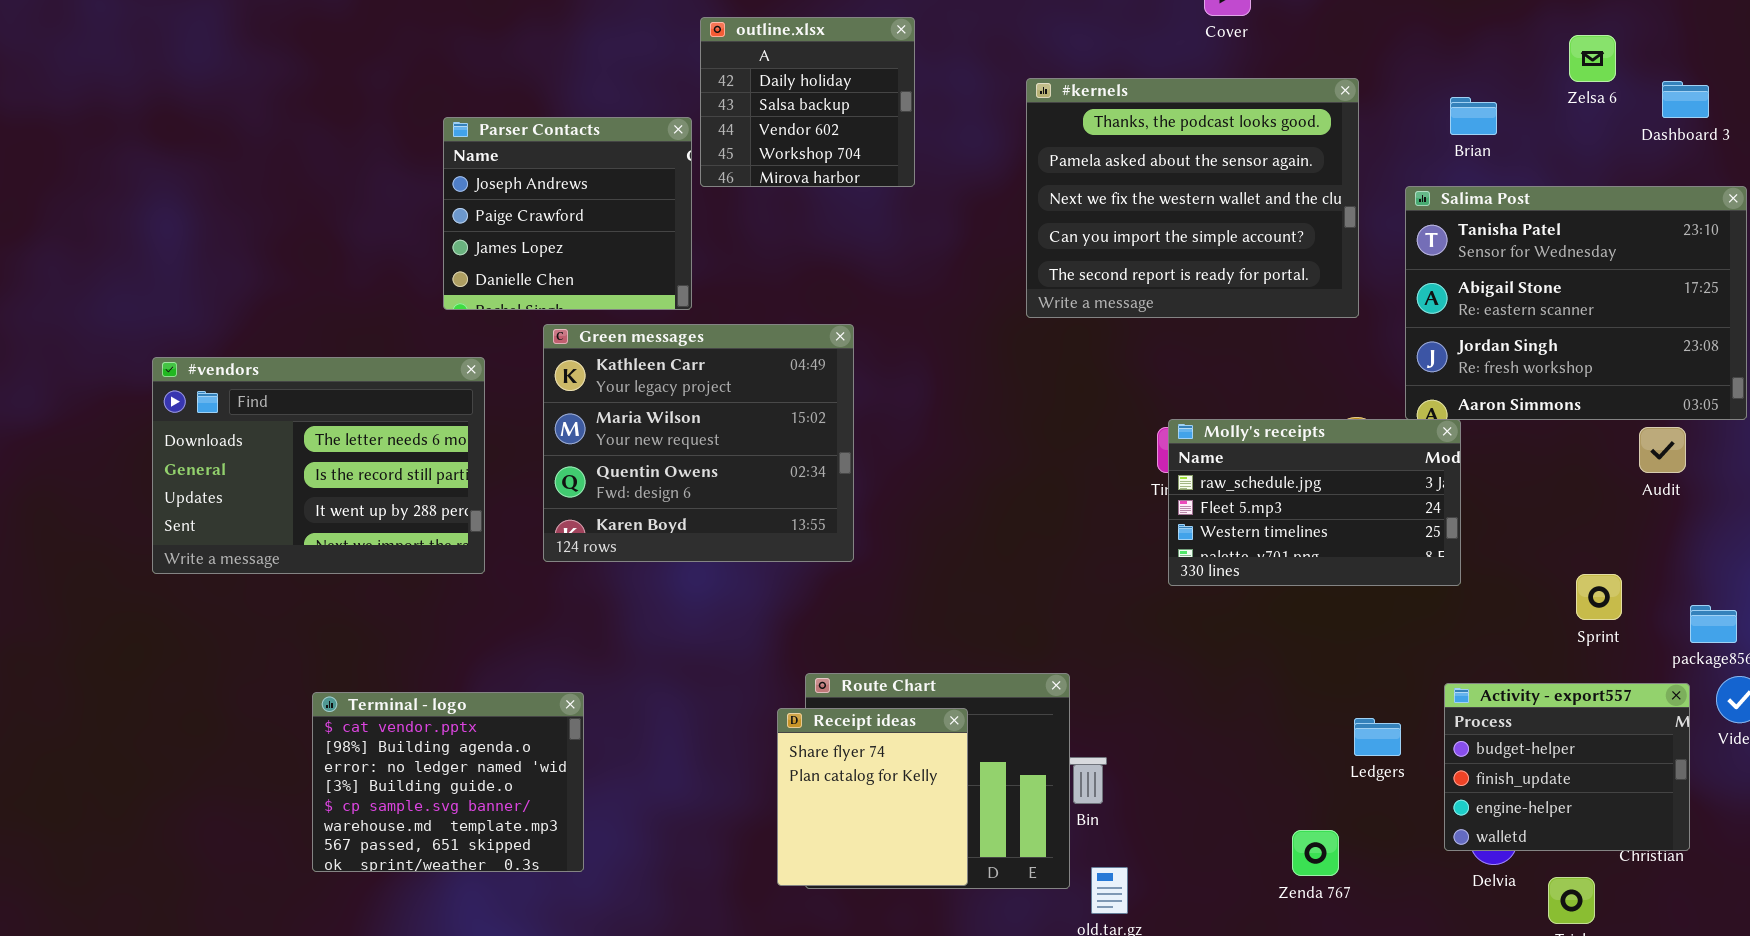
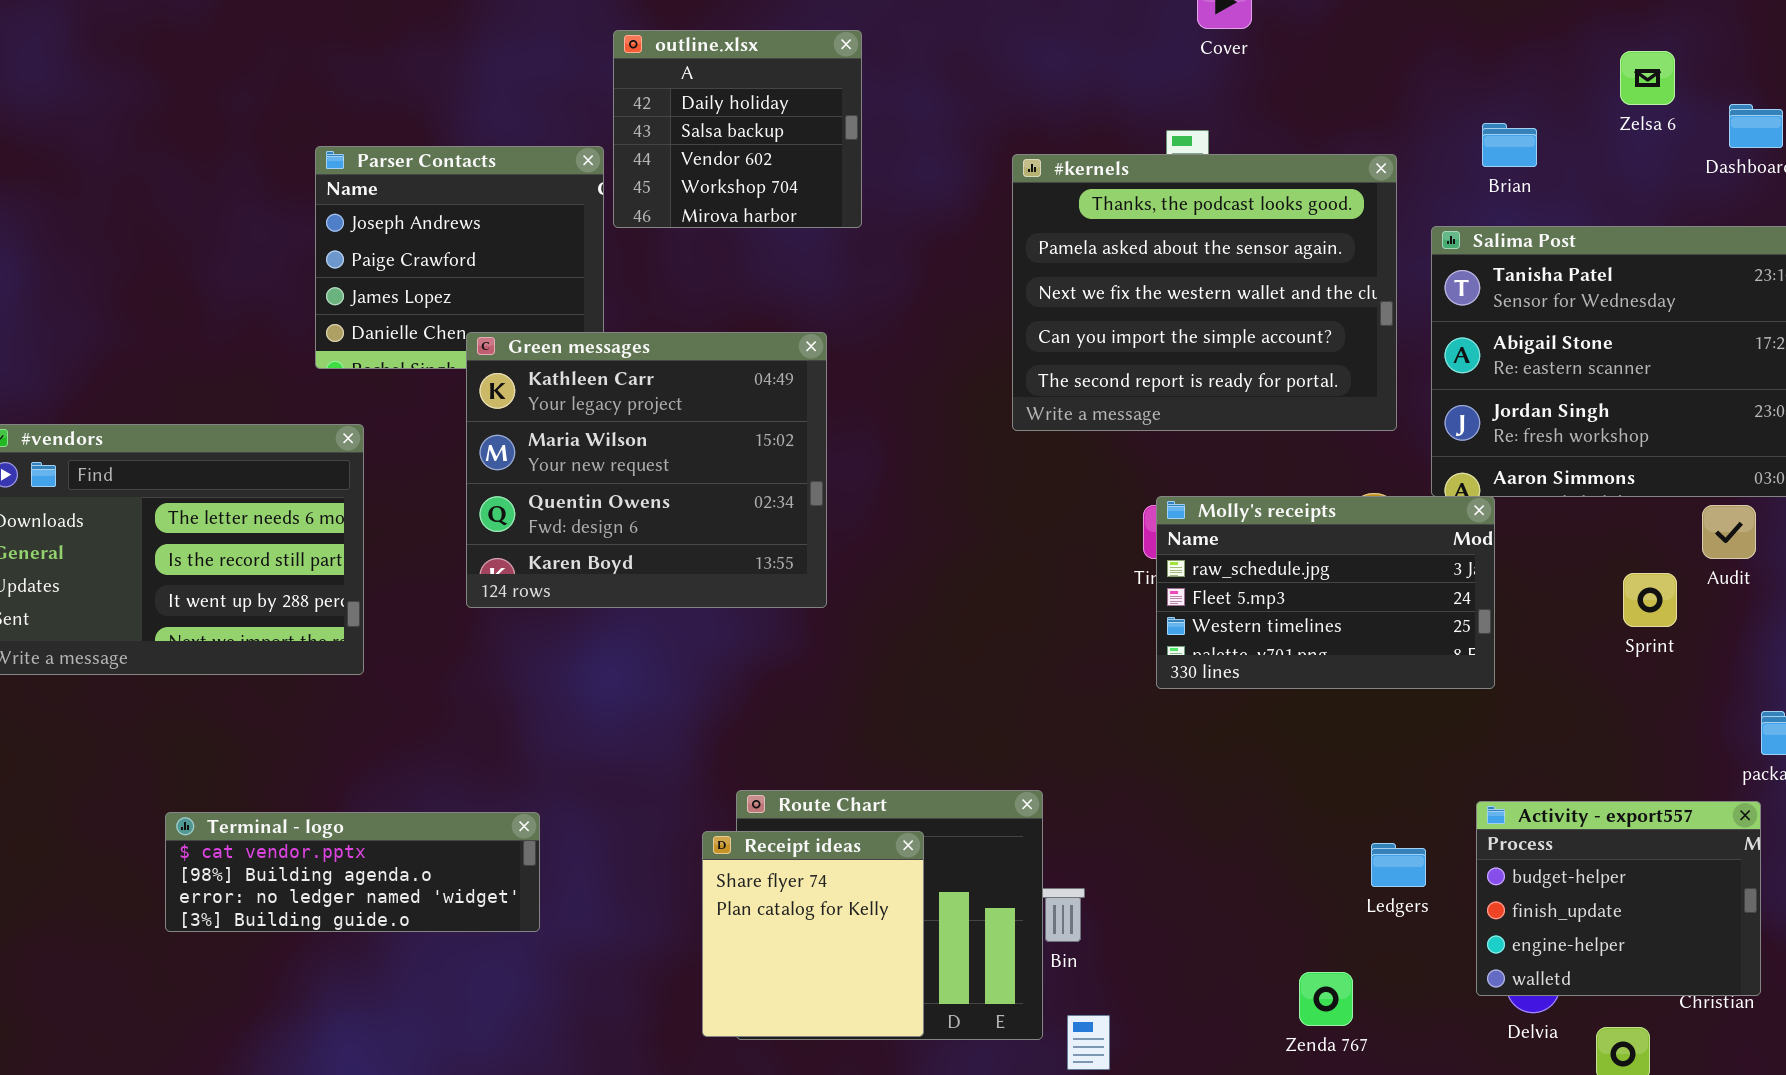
#kernels: [1026,78,1359,318] -> [1012,154,1397,431], moved
Green messages: [543,324,854,562] -> [466,332,827,608], moved
Sprint: [1576,574,1622,620] -> [1623,573,1677,627], moved
Terminal - logo: [312,692,584,872] -> [165,812,540,932], resized

